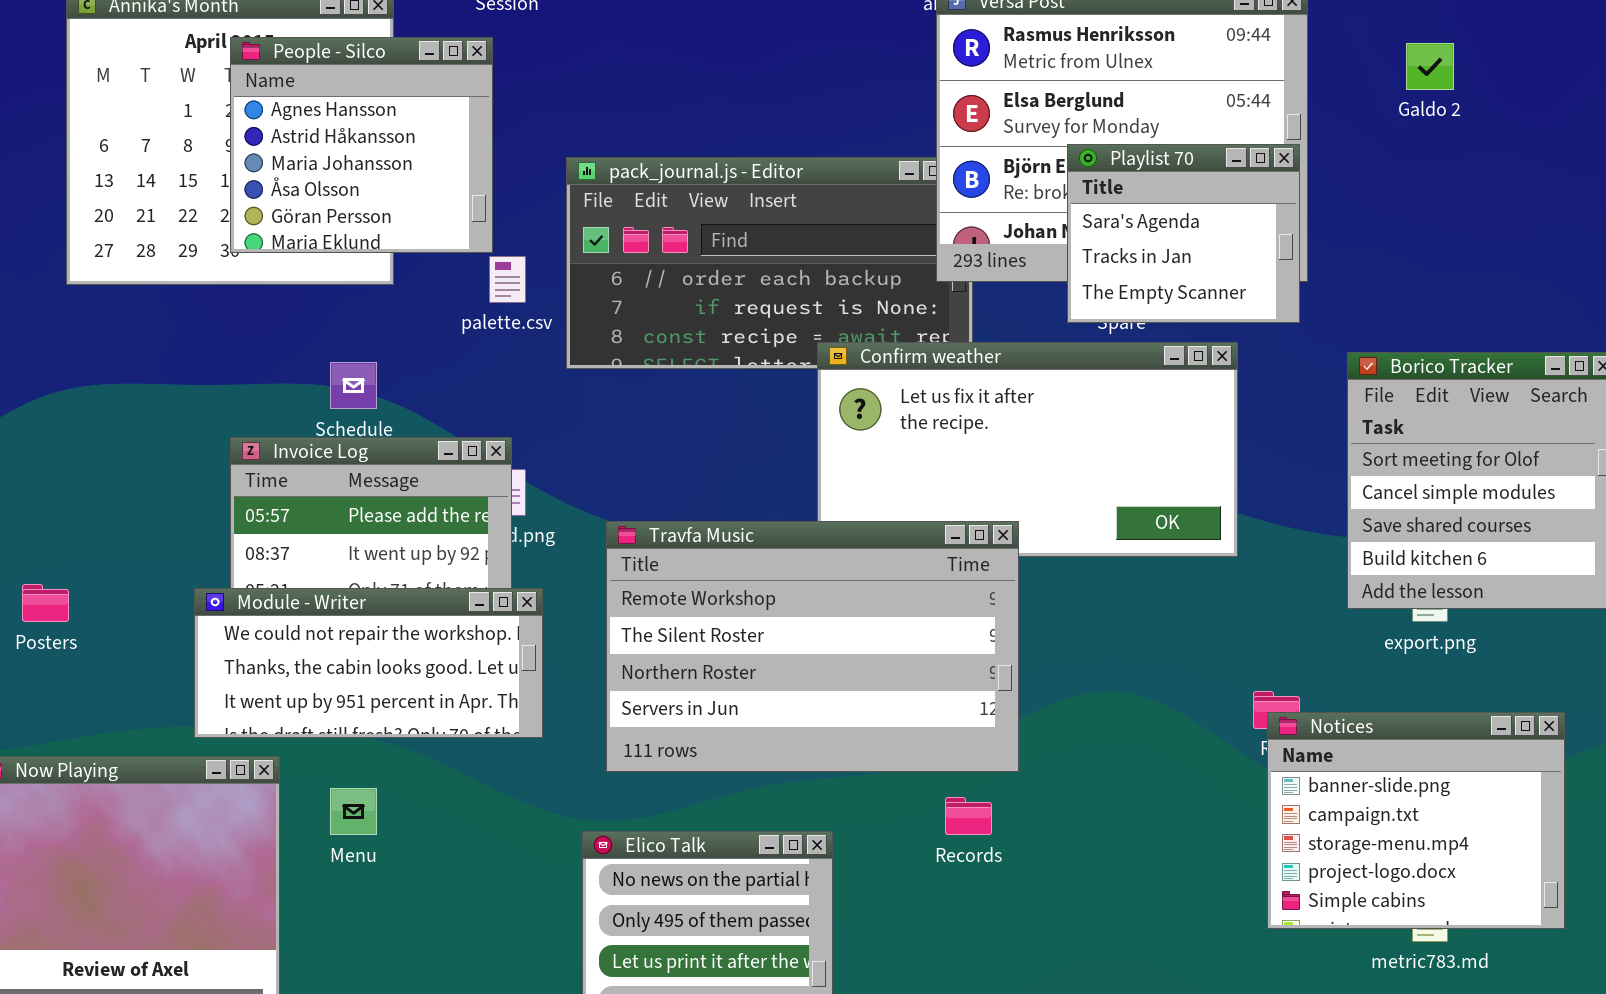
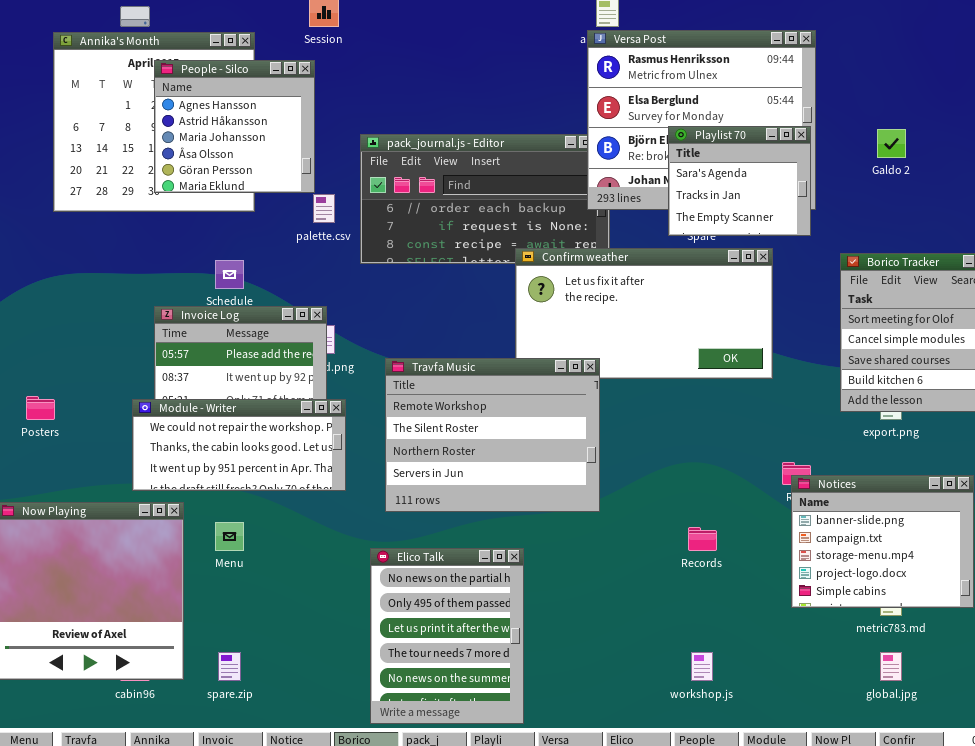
Galdo 2: [1406,43,1454,90] -> [877,129,906,158], moved
Travfa Music: [606,521,1019,772] -> [385,358,600,512], resized
Records: [945,797,992,835] -> [688,527,717,551], moved

